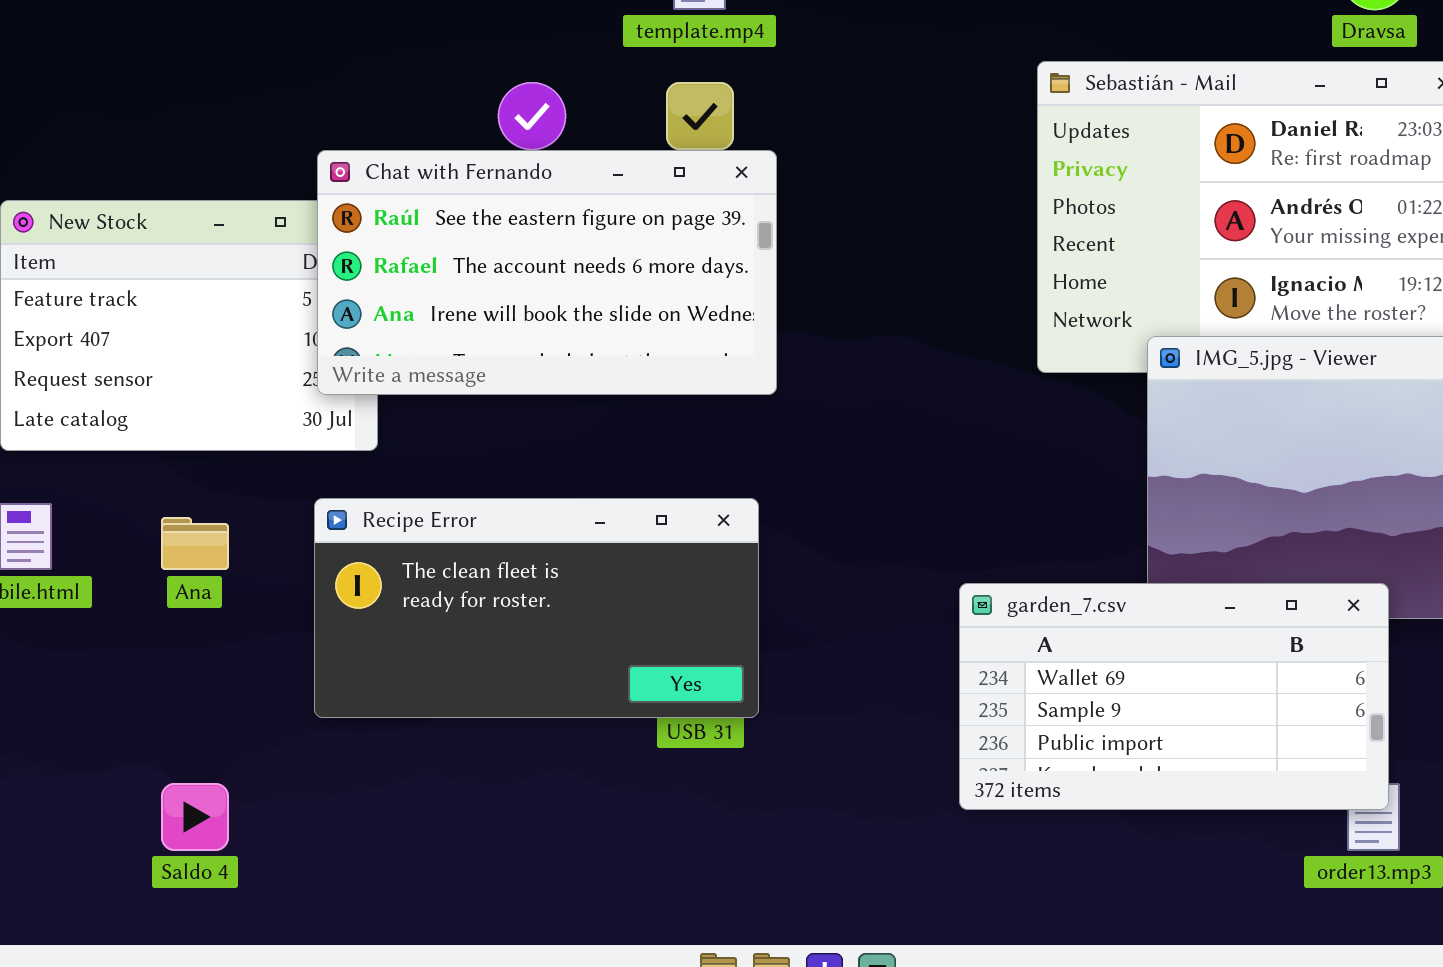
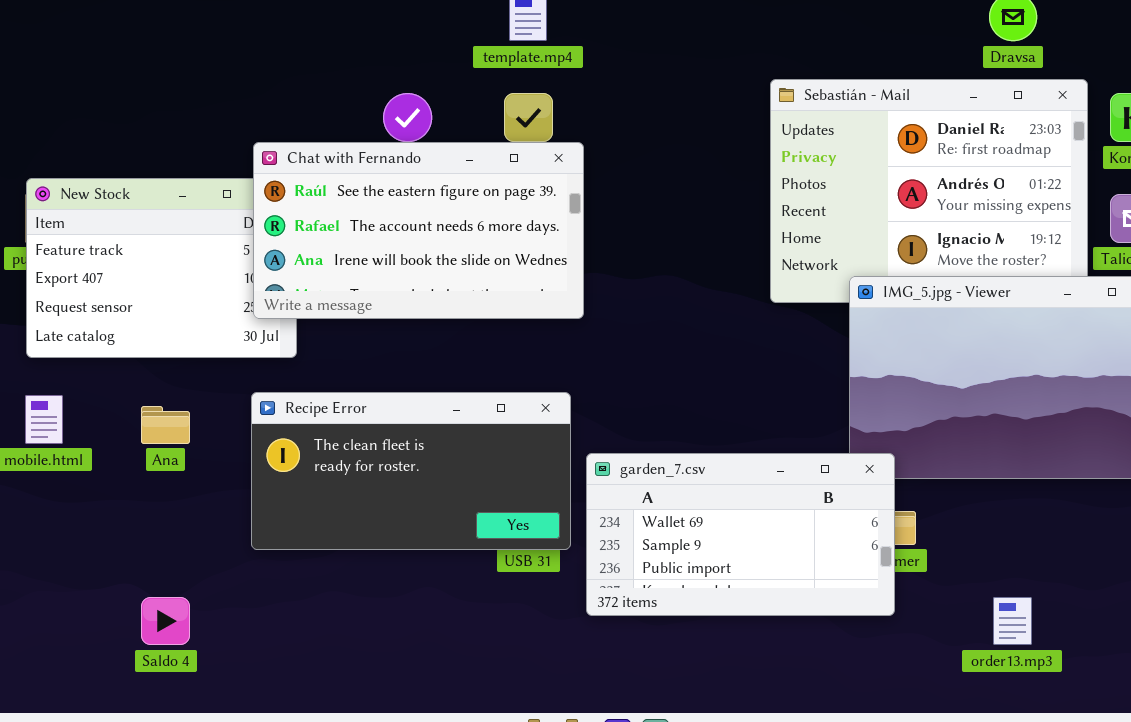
garden_7.csv: [959,583,1389,810] -> [586,453,895,616], moved

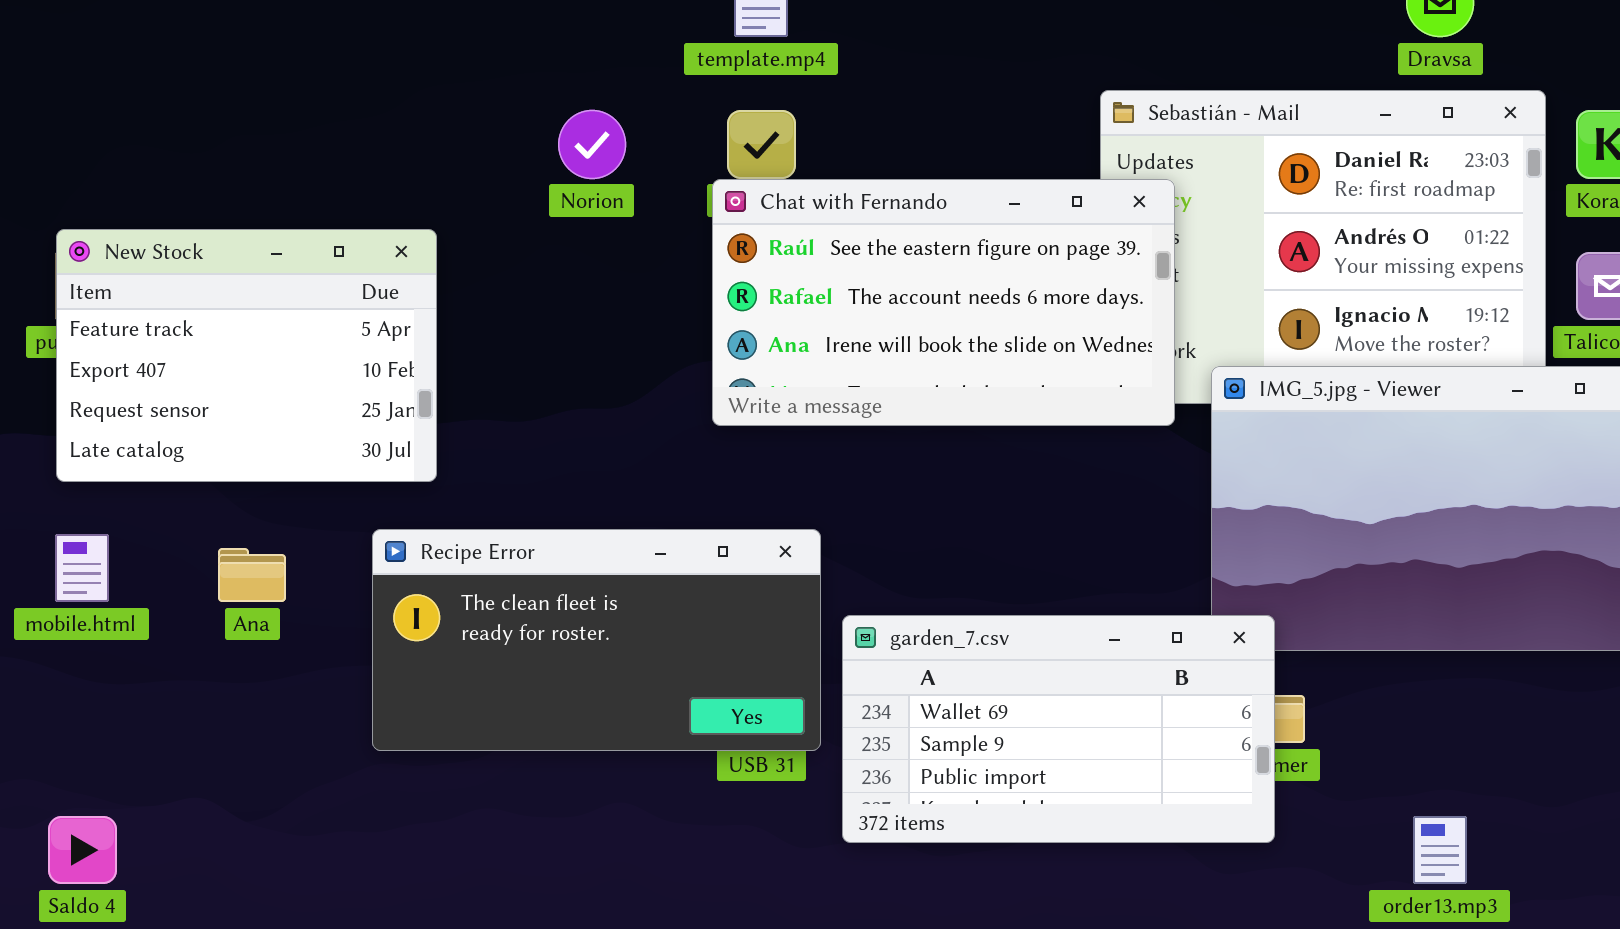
Chat with Fernando: [253,142,584,319] -> [712,179,1175,426], moved
Saldo 4: [141,597,190,645] -> [48,816,117,884], moved

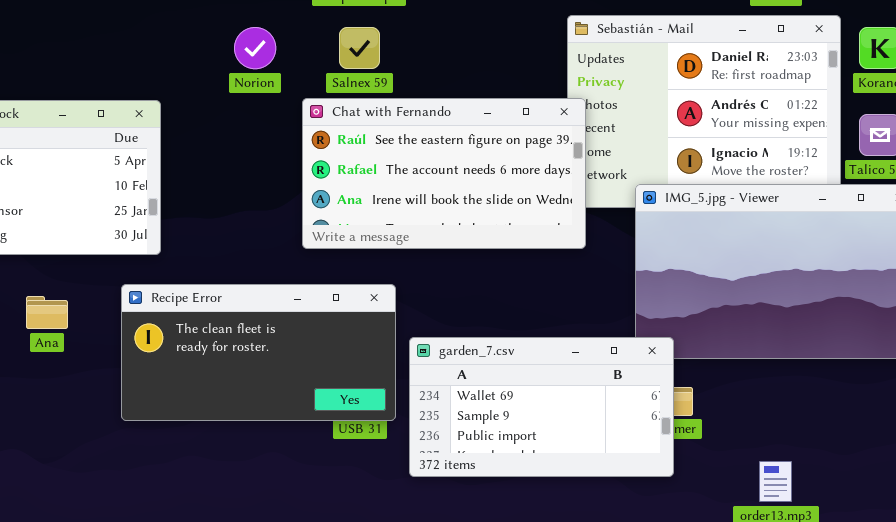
Chat with Fernando: [712,179,1175,426] -> [302,98,586,249], moved

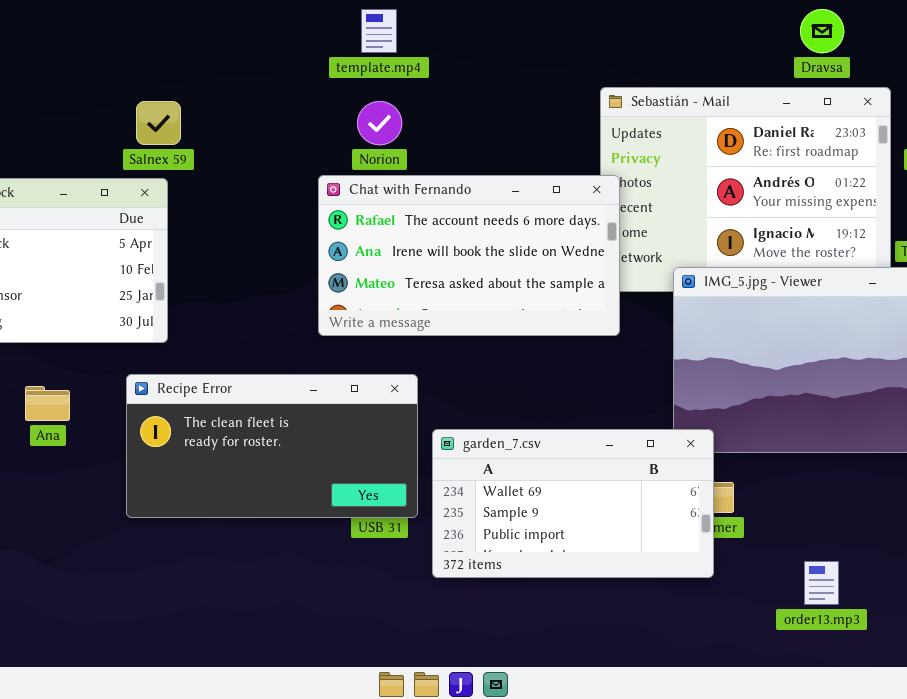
Norion: [234,27,276,69] -> [357,101,402,145], moved
Salnex 59: [339,27,380,69] -> [136,101,181,145], moved
Chat with Fernando: [302,98,586,249] -> [318,175,620,336], scrolled down 1 row

